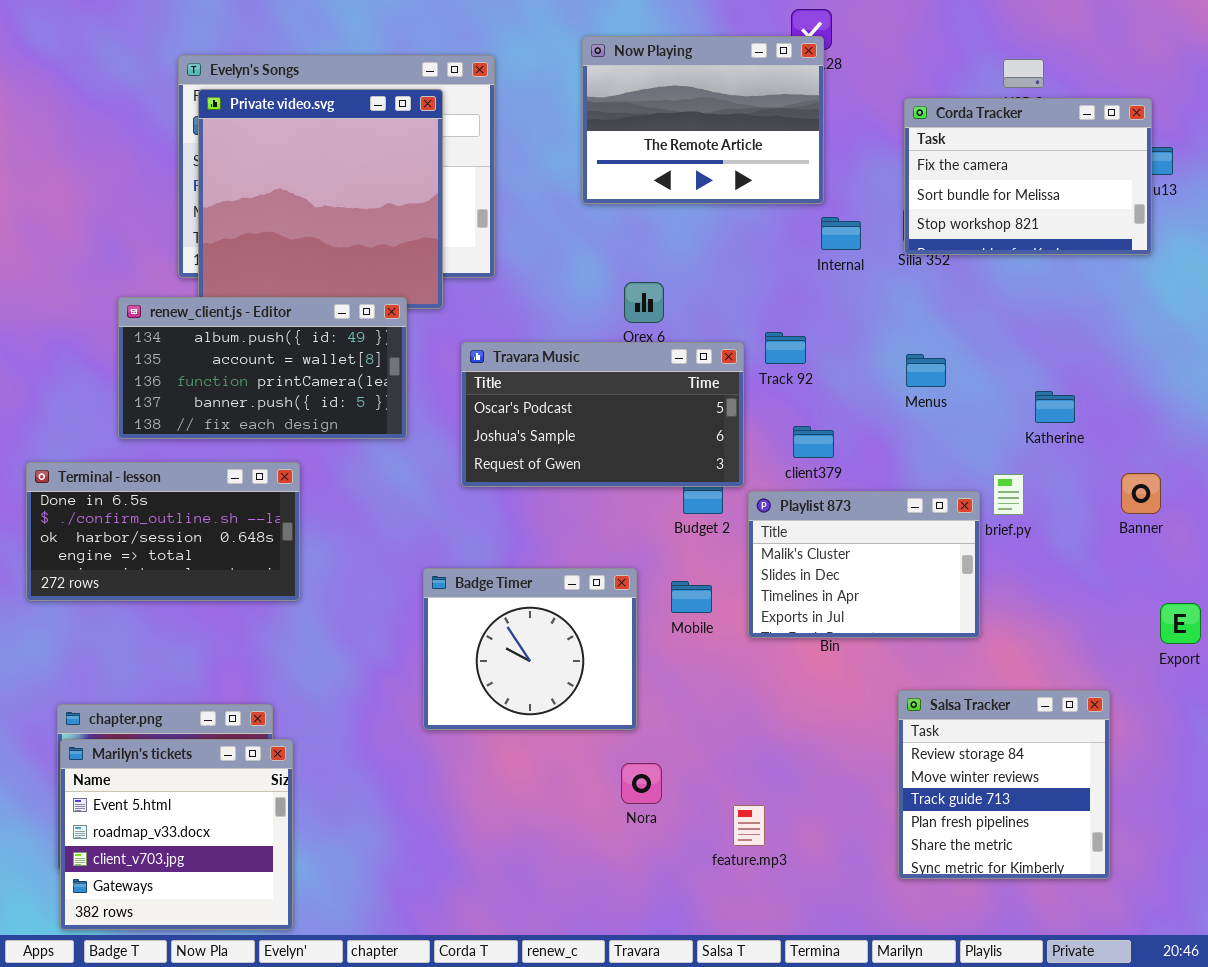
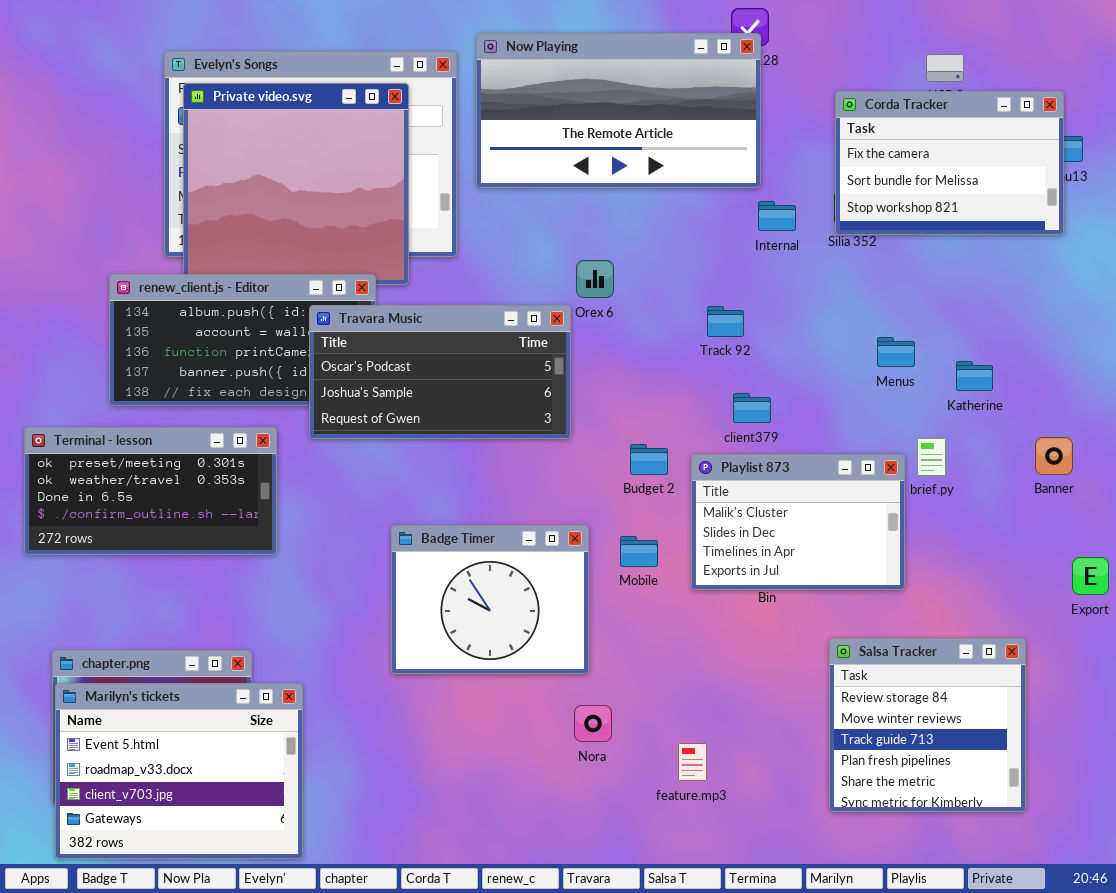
Now Playing: [582,36,824,204] -> [476,33,761,188], resized
Travara Music: [461,342,744,487] -> [309,305,571,439], moved
Menus: [906,354,946,387] -> [877,337,915,367], moved
Terminal - lesson: [26,462,300,601] -> [24,427,277,555], scrolled up 2 rows
Marilyn's tickets: [60,739,293,930] -> [55,683,303,859], resized

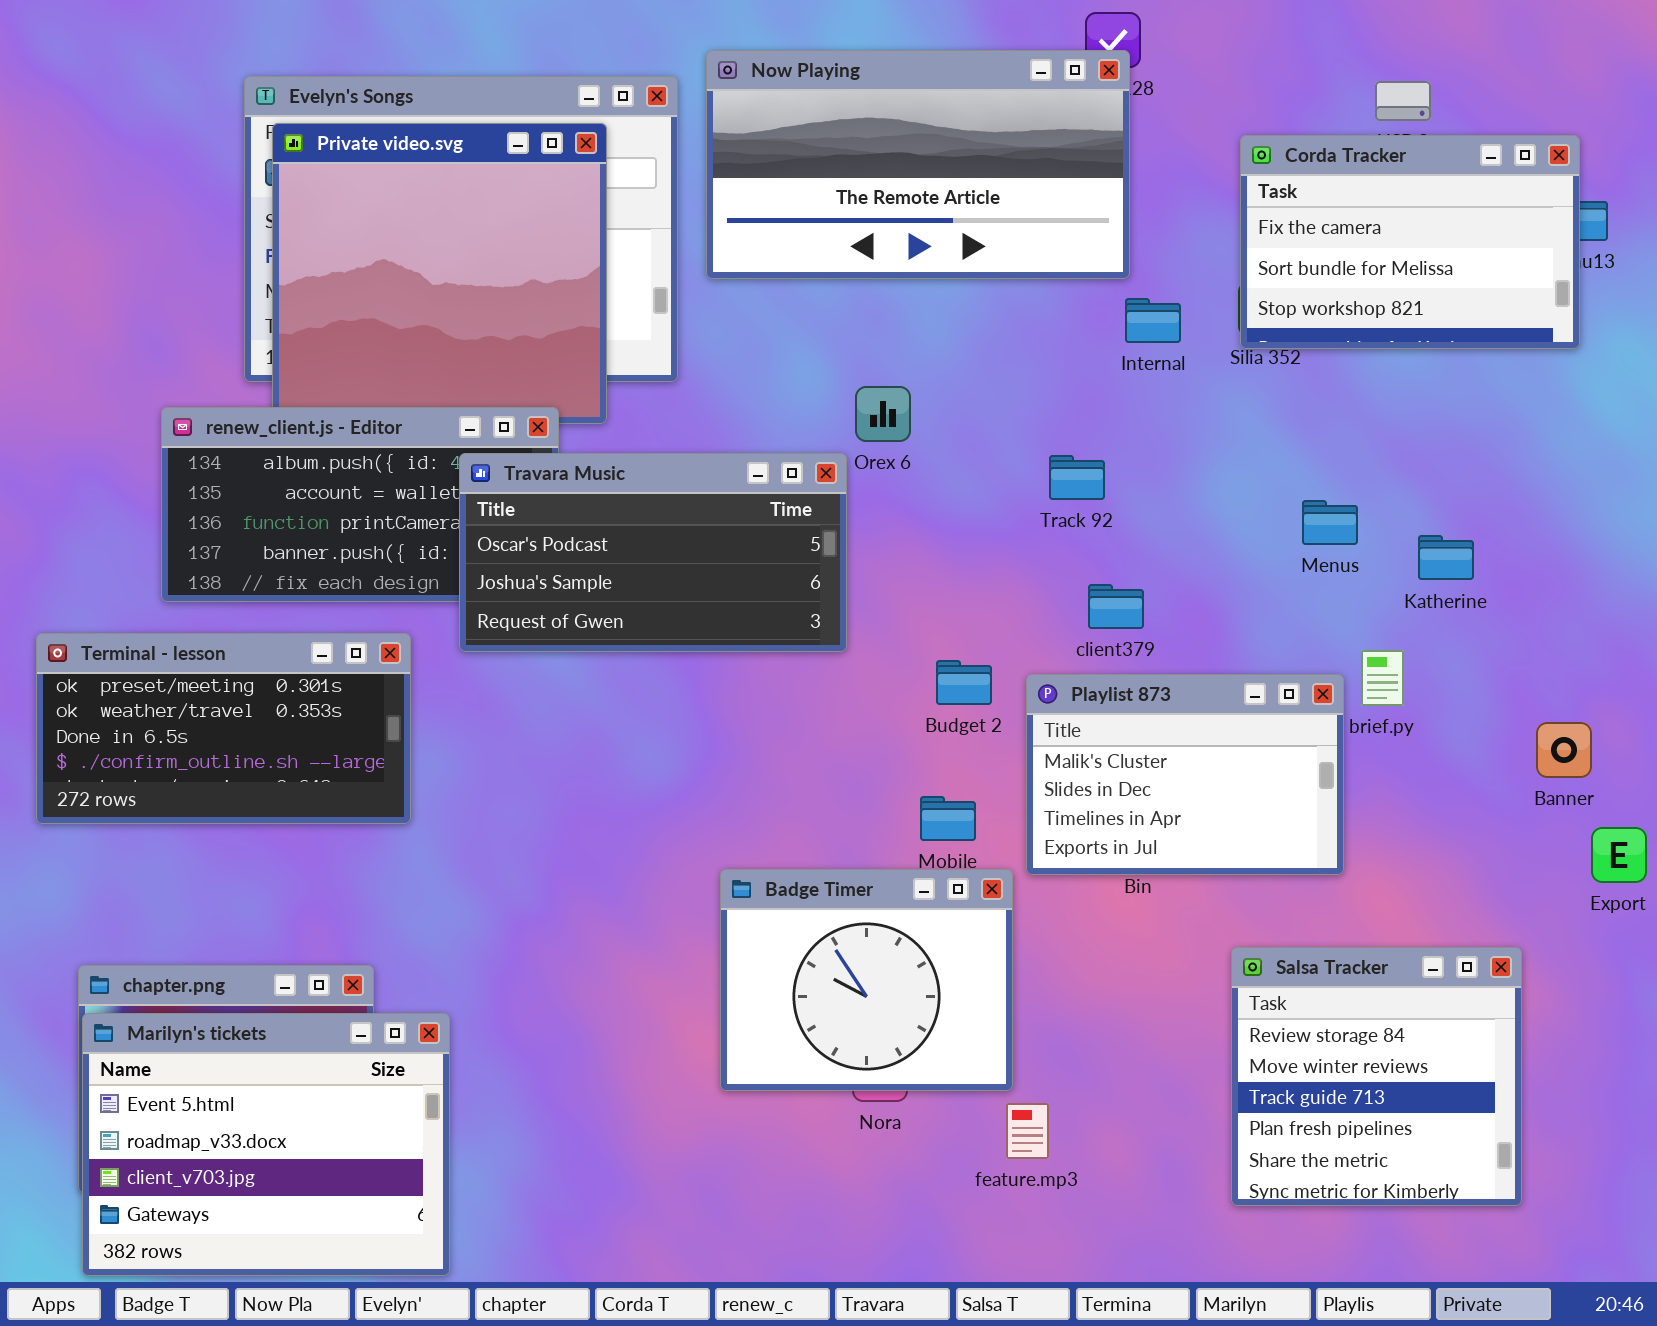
Banner: [1035,437,1073,475] -> [1536,722,1592,778], moved
Badge Timer: [391,525,589,674] -> [720,869,1013,1091], moved

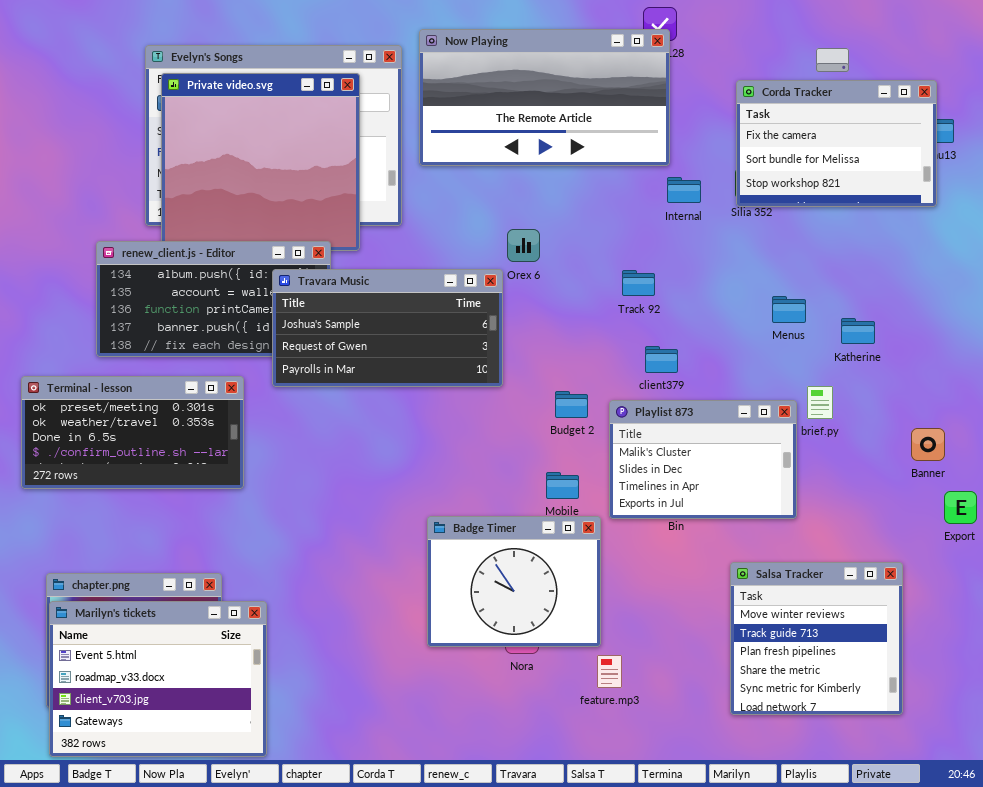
Travara Music: [459,453,847,652] -> [272,269,503,387], scrolled down 1 row
Salsa Tracker: [1231,947,1522,1206] -> [730,562,903,715], scrolled down 1 row

